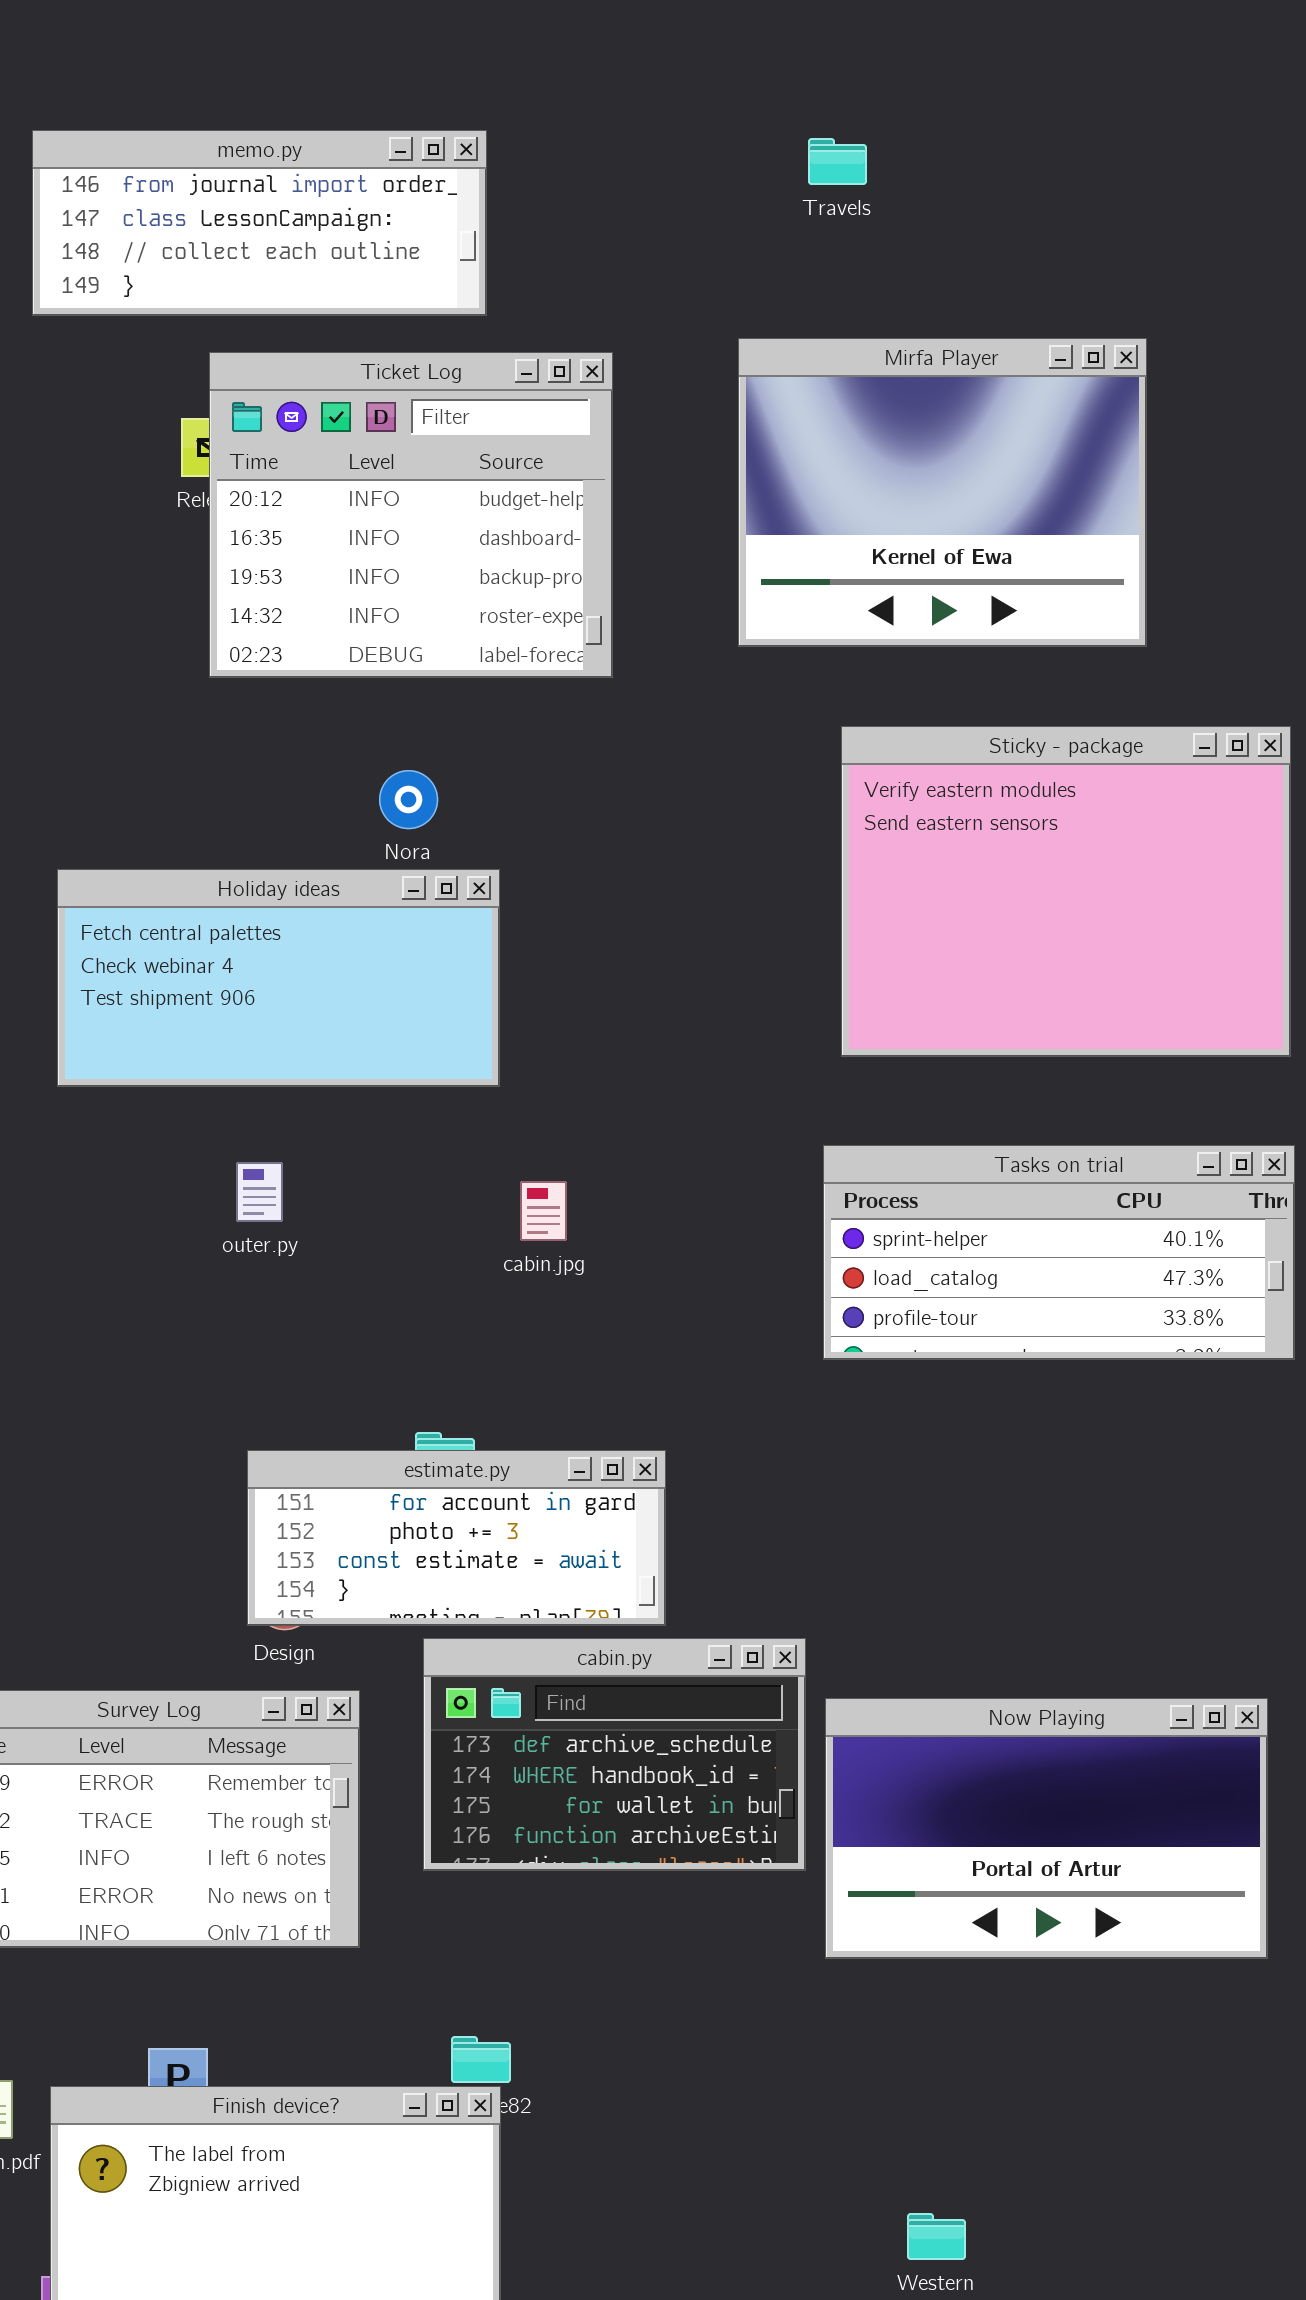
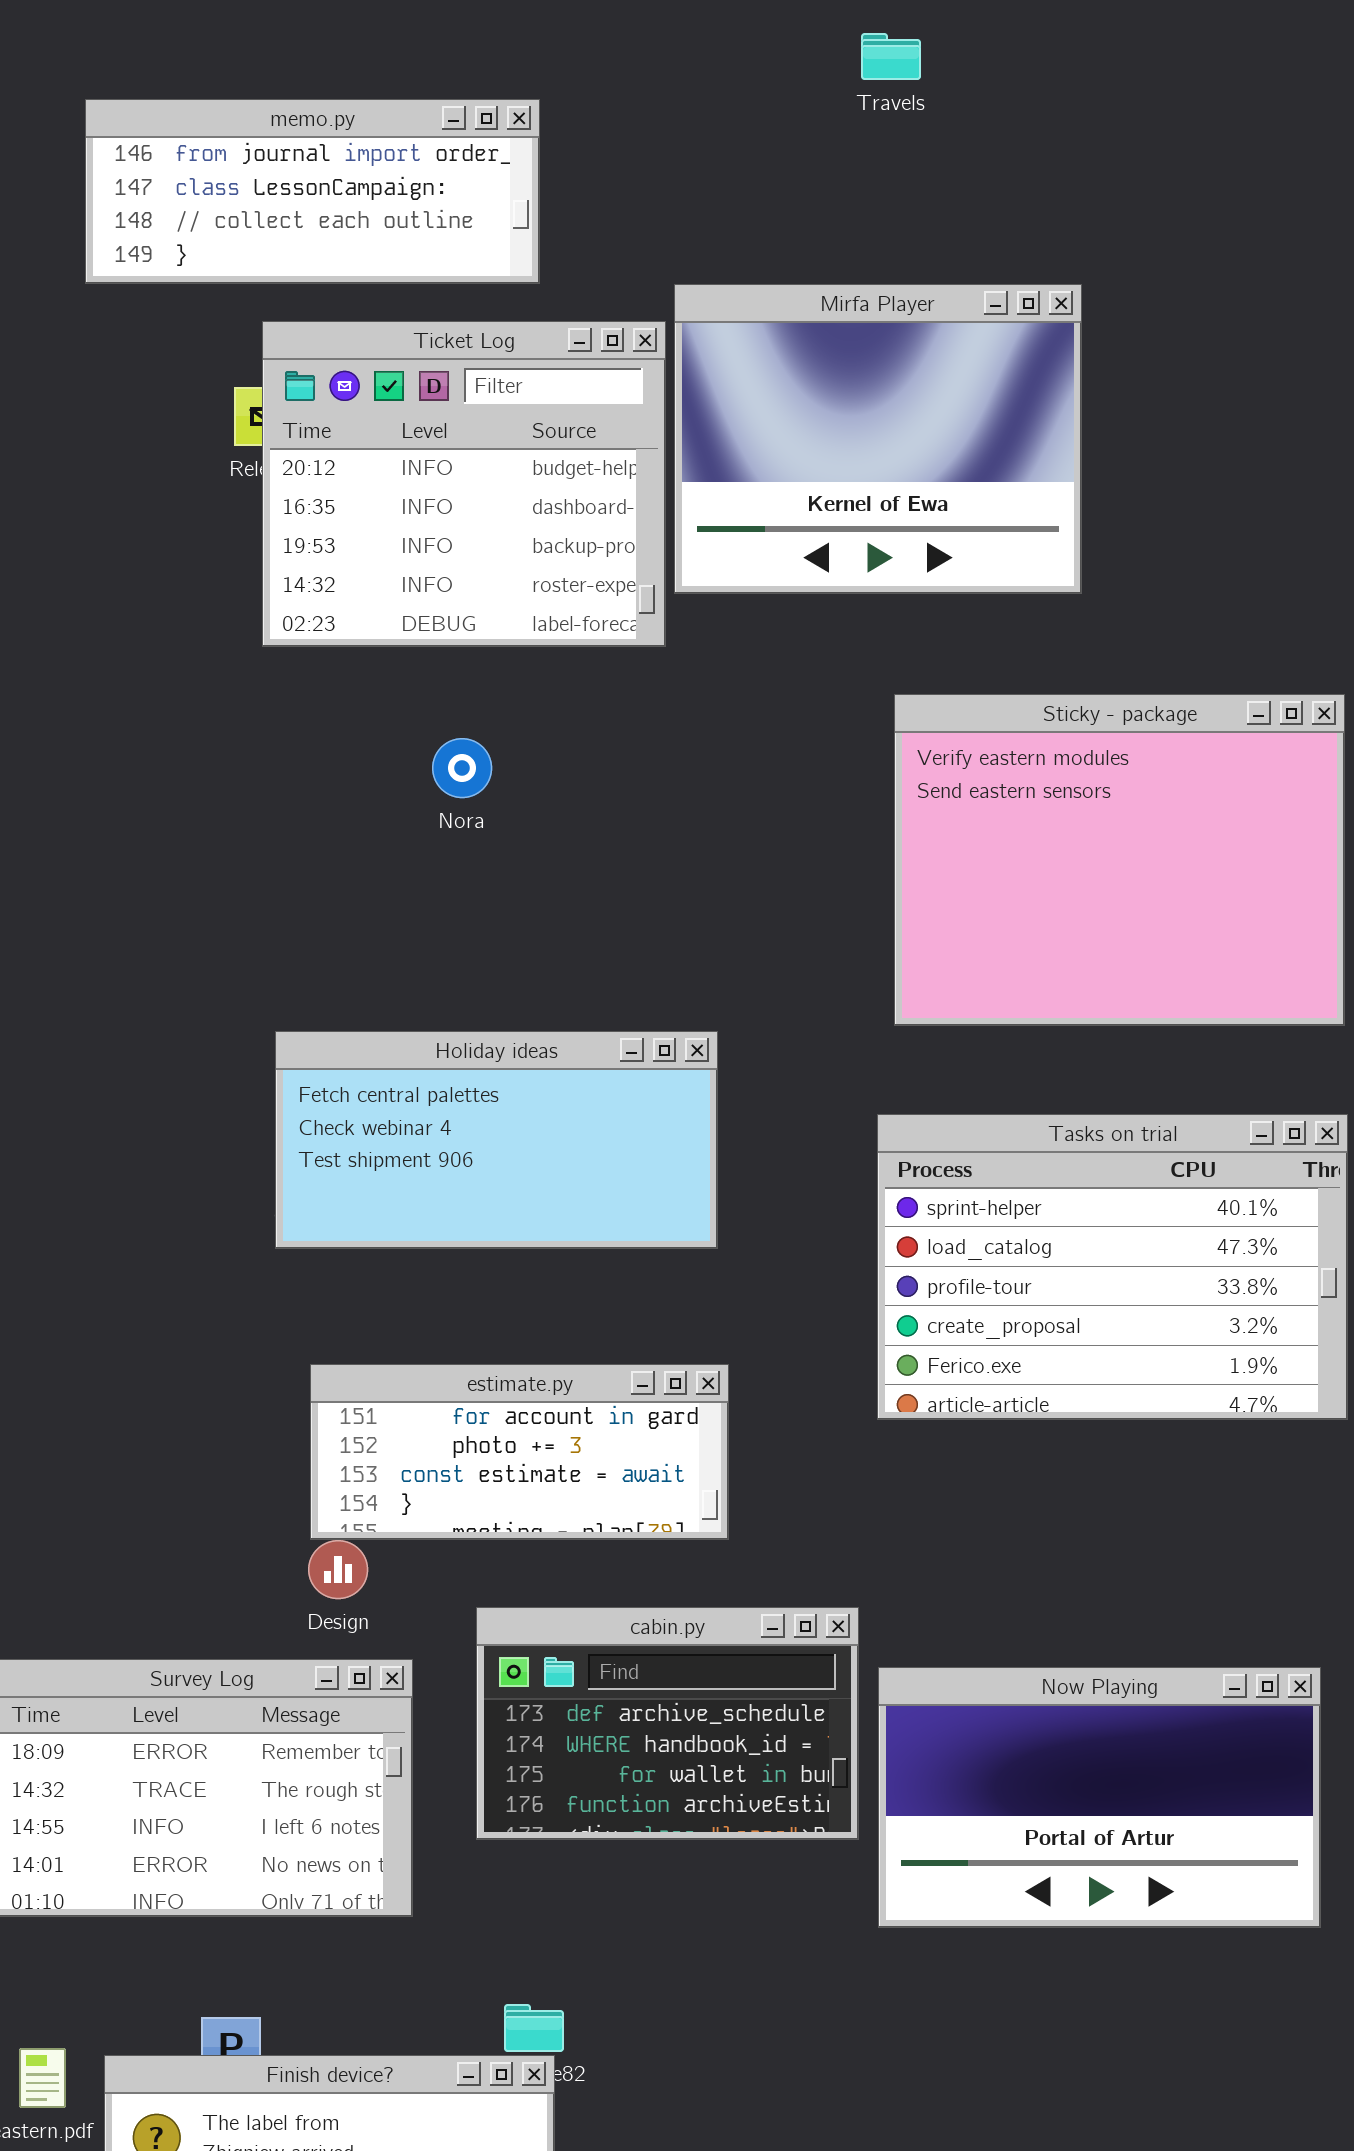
Travels: [808,138,867,185] -> [861,33,921,80], moved
Mirfa Player: [738,338,1147,647] -> [674,284,1082,594], moved
Holiday ideas: [57,869,500,1087] -> [275,1031,718,1249], moved
Tasks on trial: [823,1145,1295,1360] -> [877,1114,1348,1420], resized
estimate.py: [247,1450,666,1626] -> [310,1364,729,1540], moved

